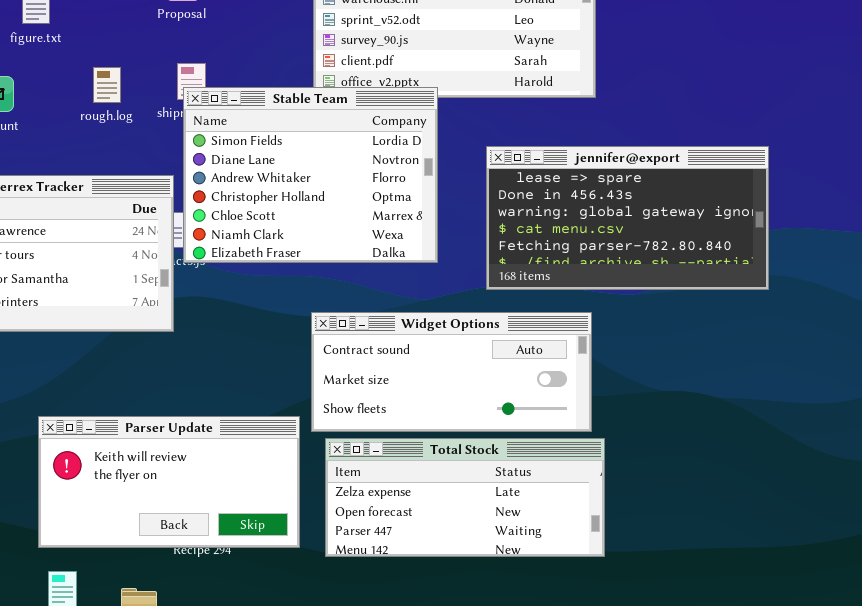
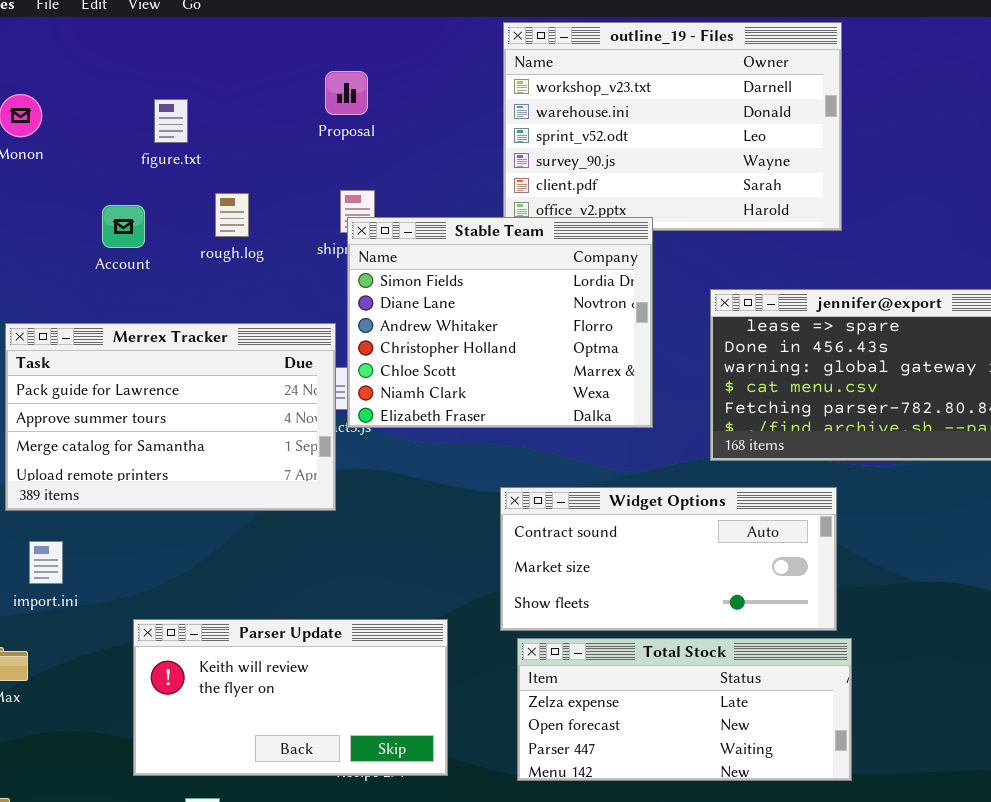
rough.log: [93,67,121,103] -> [215,193,249,237], moved
Parser Update: [38,416,300,548] -> [133,619,448,776], moved

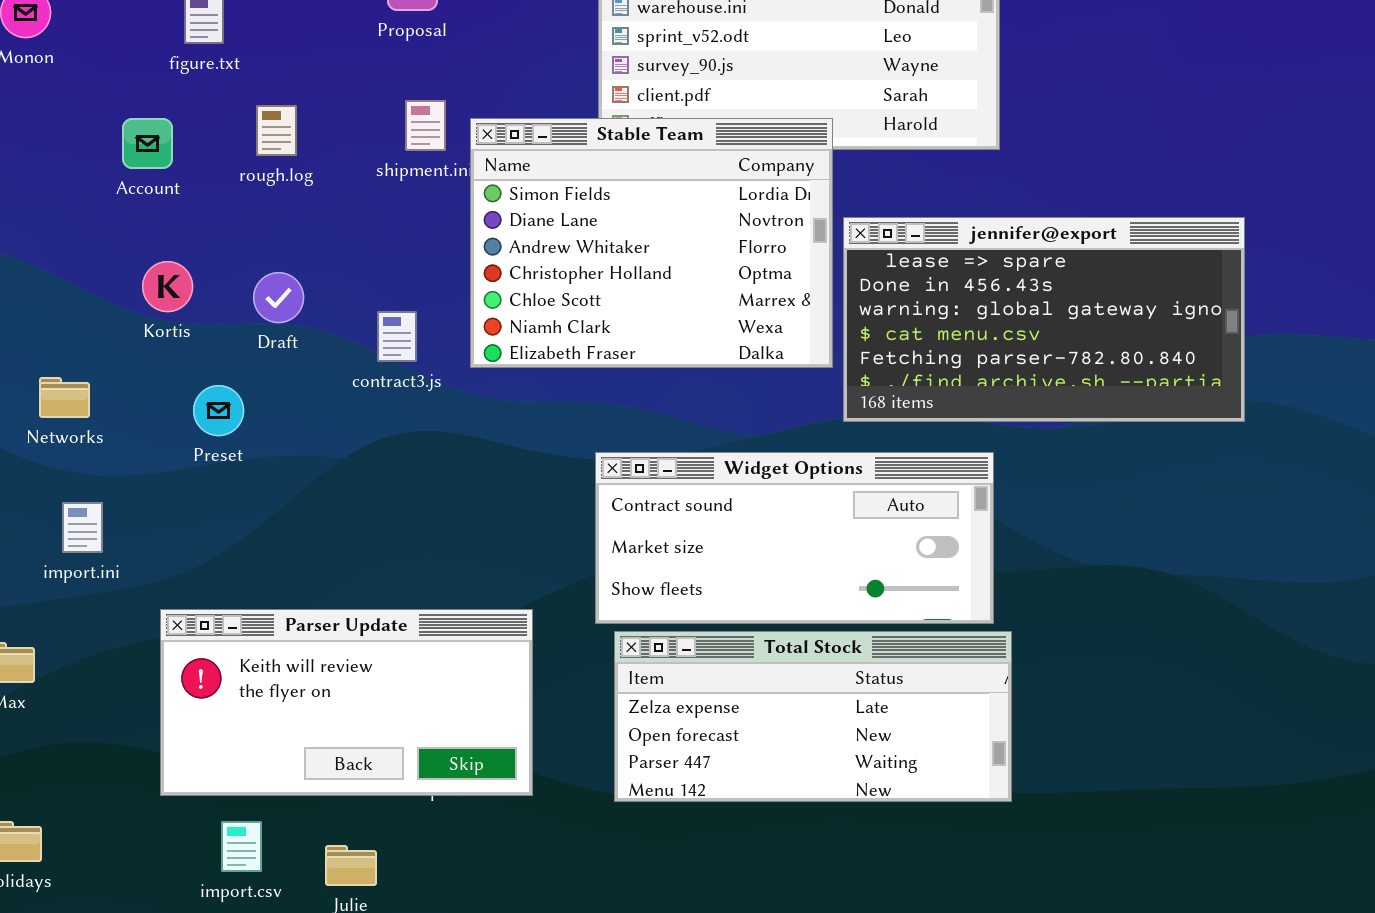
Stable Team: [347,217,653,428] -> [470,118,833,368], moved
Merrex Tracker: [5,323,336,511] -> none, closed
import.ini: [29,541,63,584] -> [62,502,103,553], moved

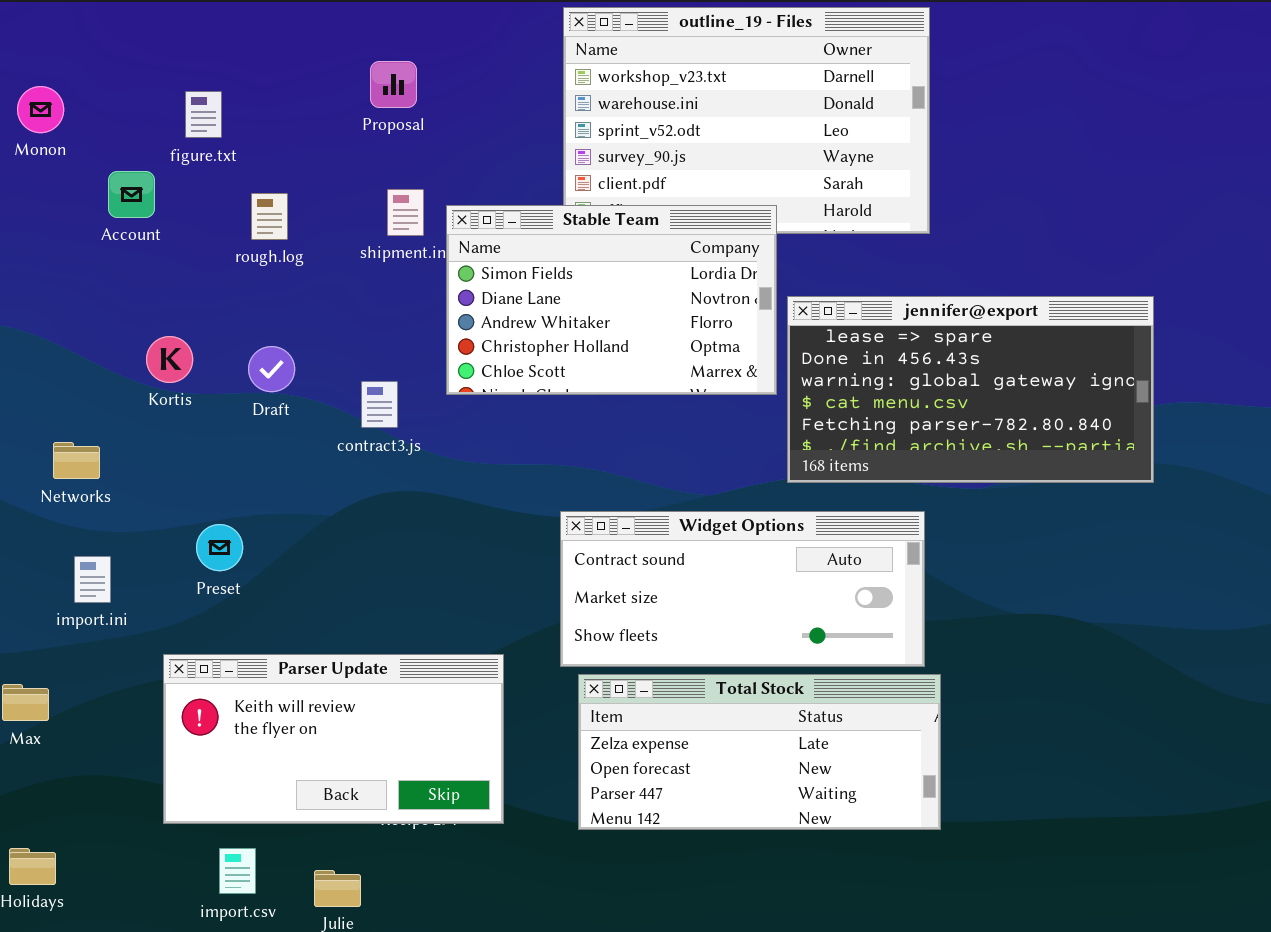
Account: [122,118,173,169] -> [108,171,155,218], moved
Stable Team: [470,118,833,368] -> [446,205,777,395], resized
Preset: [193,385,244,436] -> [196,524,243,571], moved

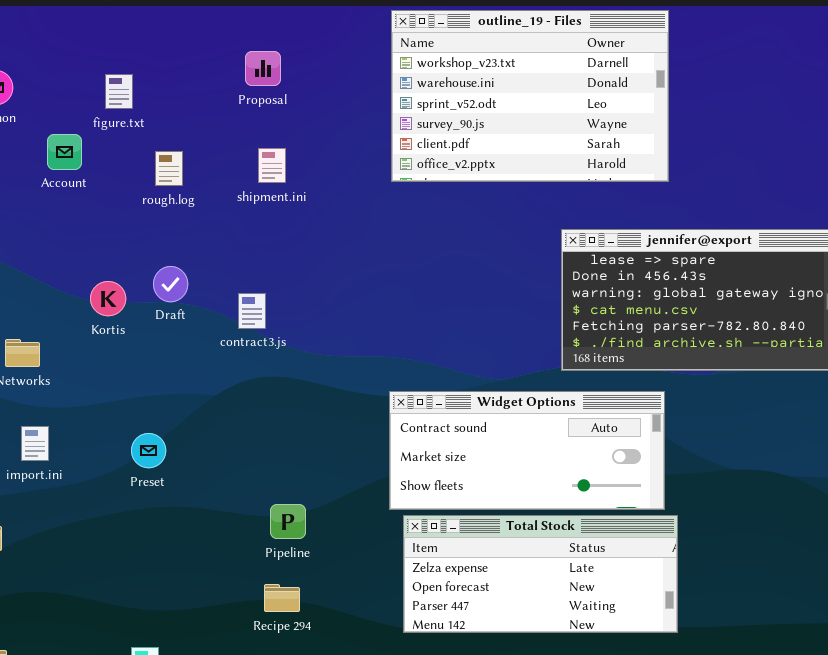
Stable Team: [446,205,777,395] -> none, closed
Kortis: [146,336,193,383] -> [90,281,126,316], moved
Preset: [196,524,243,571] -> [131,433,166,468], moved
Parser Update: [163,654,504,824] -> none, closed

